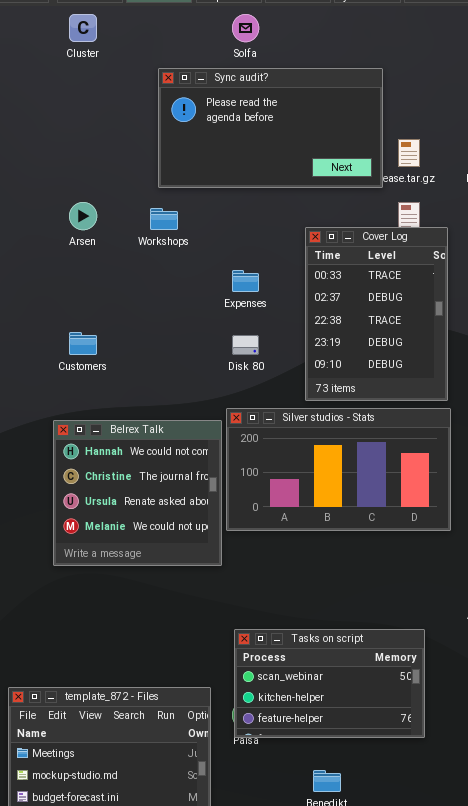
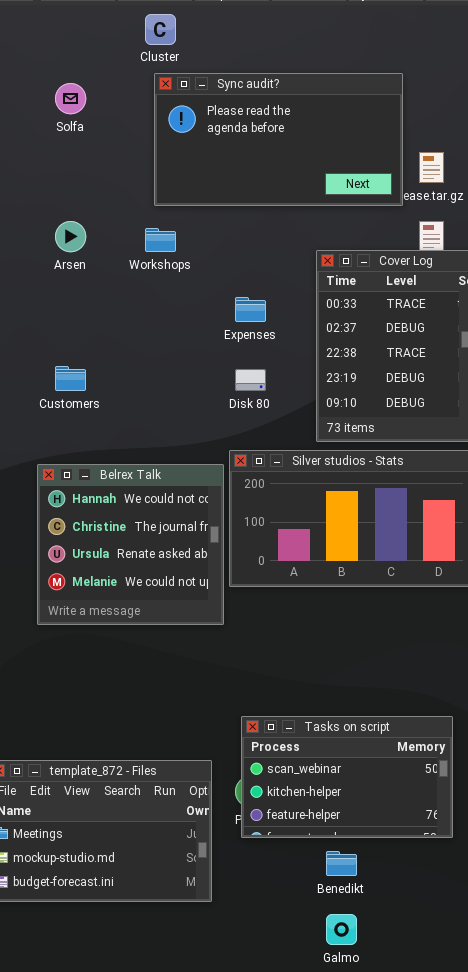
Cluster: [69,14,97,42] -> [145,14,176,45], moved
Solfa: [232,14,259,42] -> [55,83,86,114], moved
Tasks on script: [234,629,425,738] -> [241,716,453,838], moved

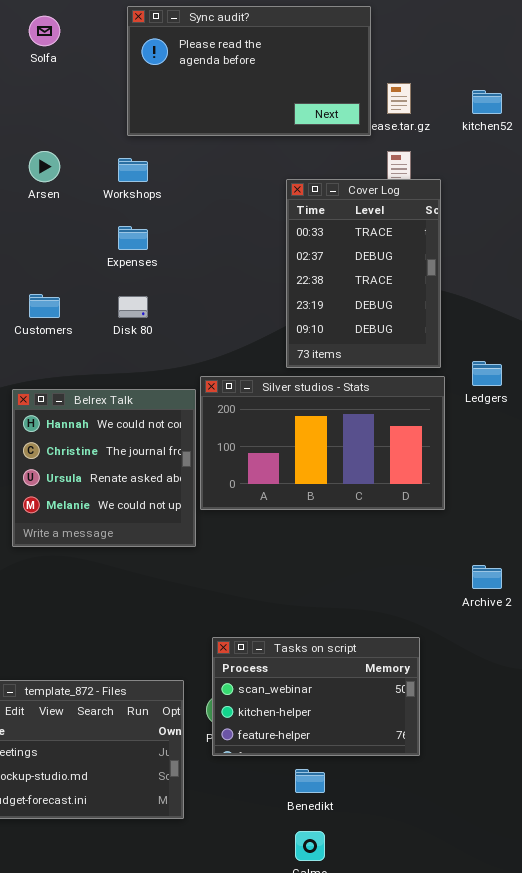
Expenses: [235,297,266,322] -> [118,226,148,250], moved
Disk 80: [235,369,266,391] -> [118,296,148,318], moved

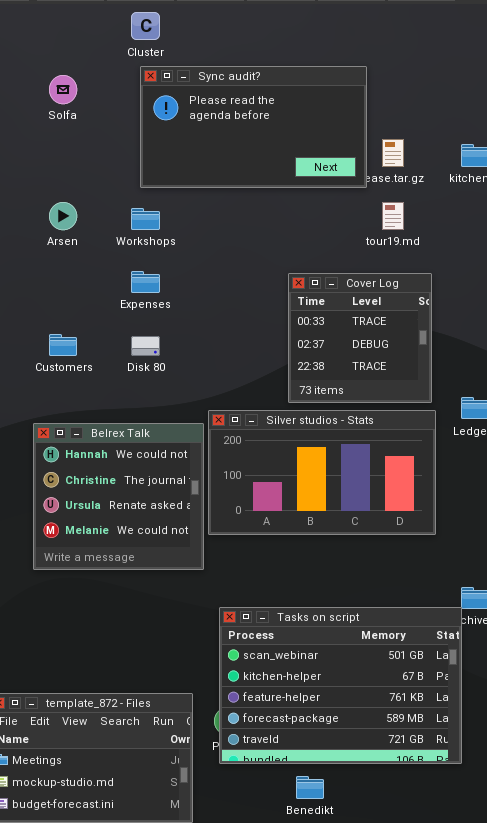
Cover Log: [286,179,441,368] -> [288,273,432,403], resized
Tasks on script: [212,637,420,756] -> [219,607,462,764], resized

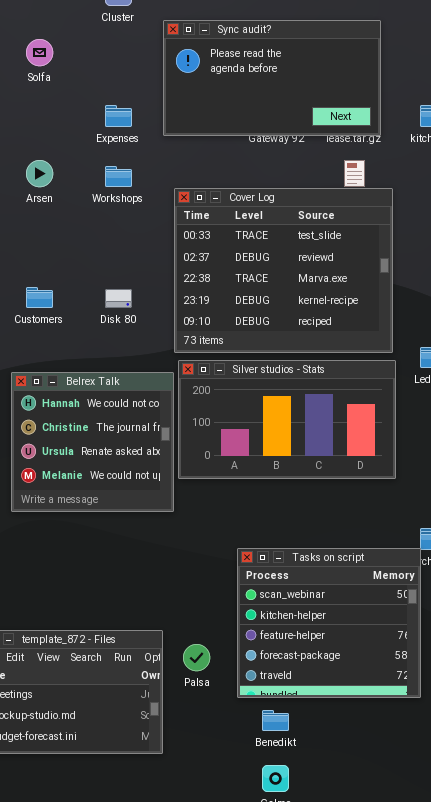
Sync audit?: [140,66,367,188] -> [163,20,381,136], moved
Expenses: [131,271,160,293] -> [105,105,132,127], moved
Cover Log: [288,273,432,403] -> [174,188,393,353], resized
Tasks on script: [219,607,462,764] -> [237,548,421,698], resized

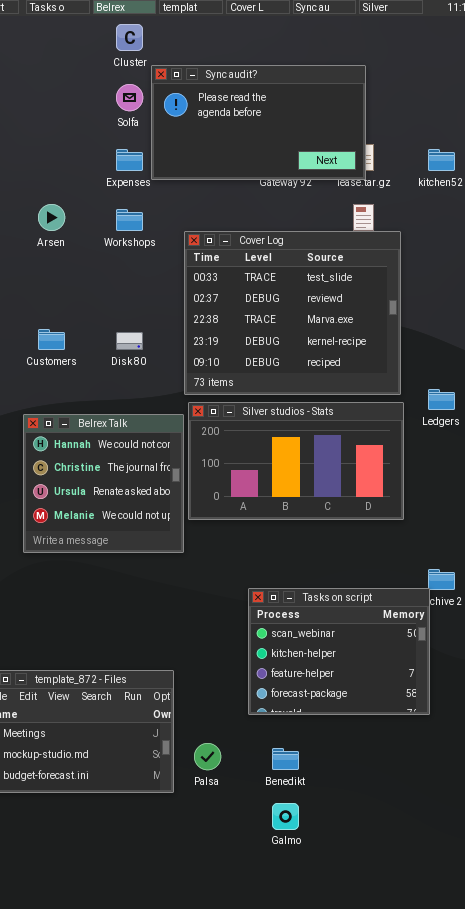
Sync audit?: [163,20,381,136] -> [151,65,366,180], moved
Solfa: [26,39,53,66] -> [116,84,143,111], moved
Tasks on script: [237,548,421,698] -> [248,588,430,715], resized
Palsa: [183,644,210,671] -> [194,743,221,770], moved

